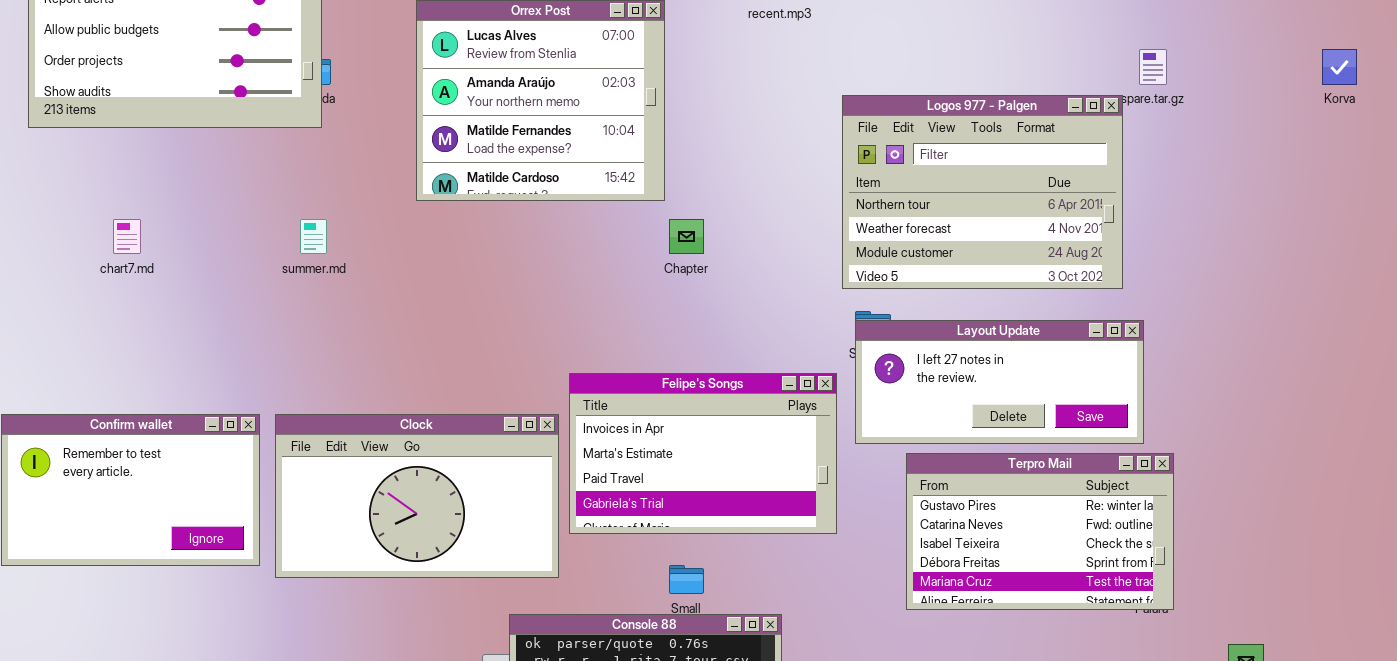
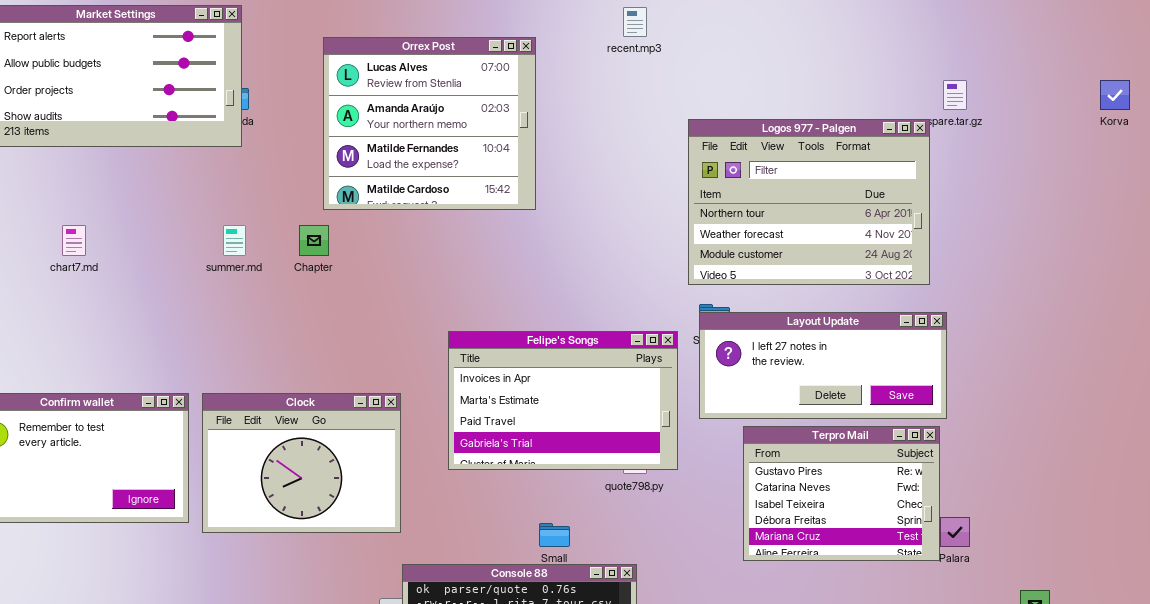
Chapter: [669,219,704,254] -> [299,225,329,256], moved
Felipe's Songs: [569,373,837,534] -> [448,331,678,470], moved
Clock: [275,414,559,578] -> [202,393,401,533], resized
Terpro Mail: [906,453,1174,610] -> [743,426,940,561], resized

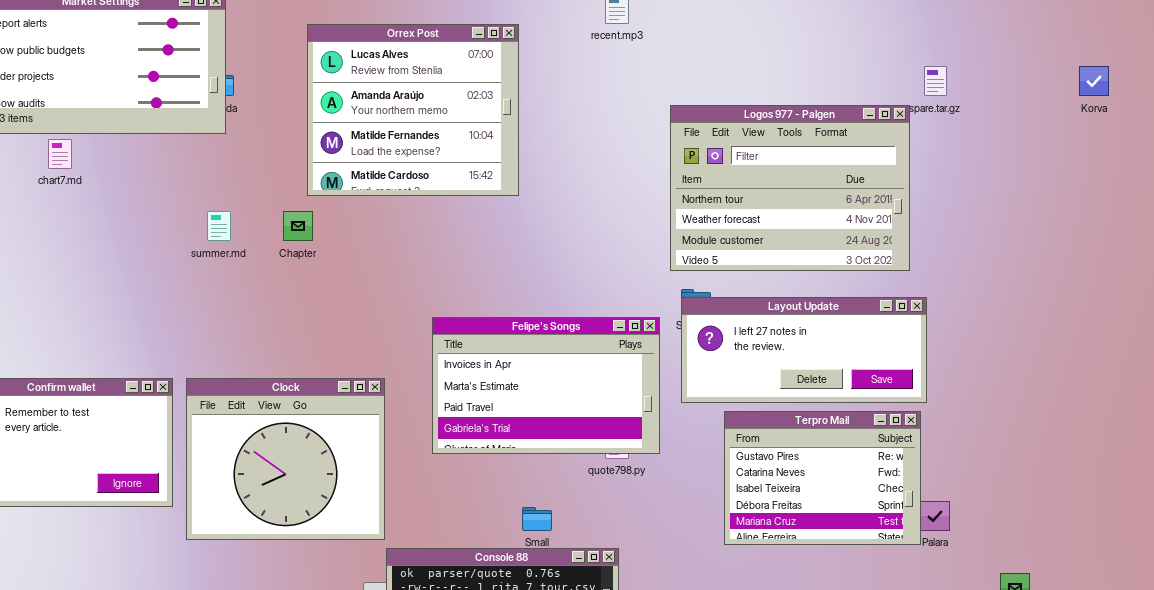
chart7.md: [62,225,86,256] -> [48,139,72,169], moved
Clock: [202,393,401,533] -> [186,378,385,540], resized

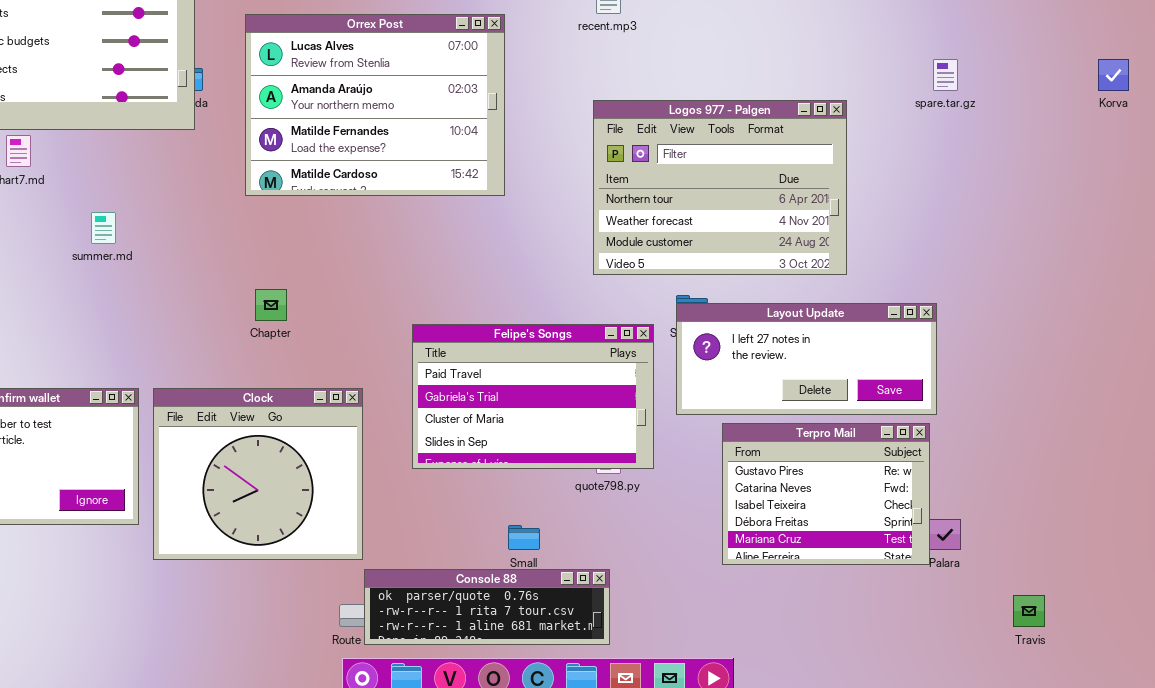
Orrex Post: [307,24,519,196] -> [245,14,505,196], resized
Logos 977 - Palgen: [670,105,910,271] -> [593,100,847,275], moved
summer.md: [207,211,231,241] -> [91,212,116,244], moved
Chapter: [283,211,313,241] -> [255,289,287,321], moved
Felipe's Songs: [432,317,660,454] -> [412,324,654,469], scrolled down 2 rows

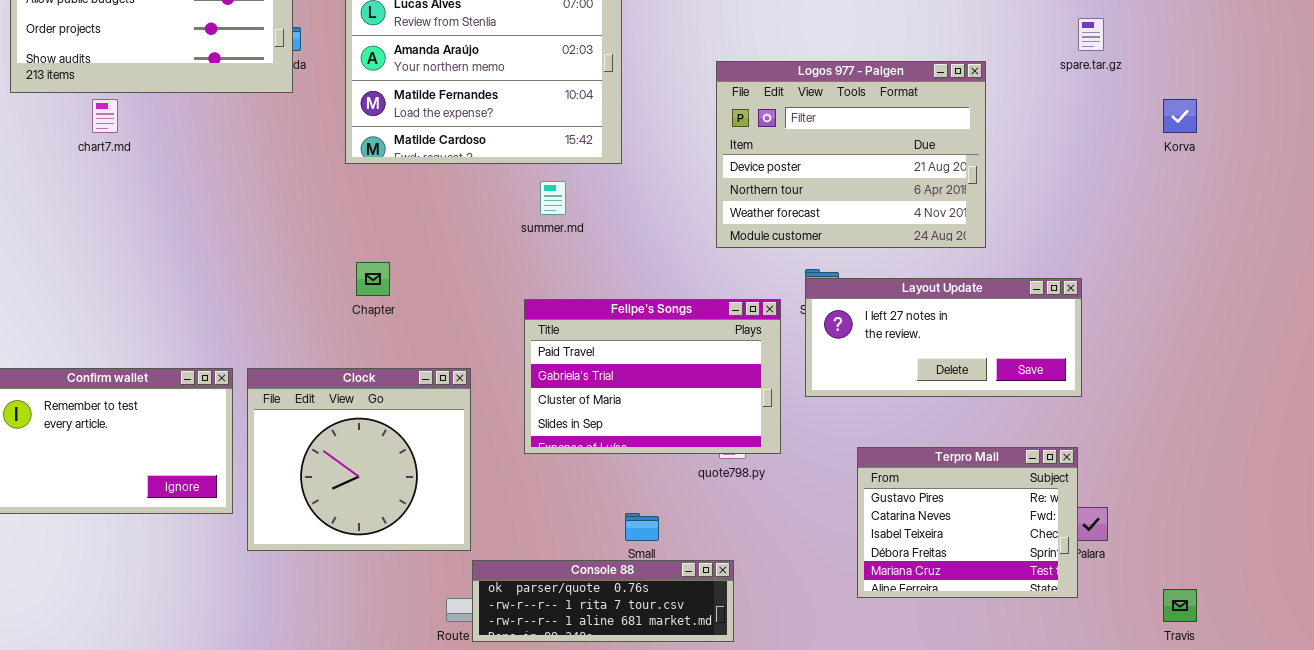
Korva: [1098,59,1129,91] -> [1163,99,1197,133], moved
Logos 977 - Palgen: [593,100,847,275] -> [716,61,986,248], scrolled up 1 row
summer.md: [91,212,116,244] -> [540,181,566,215], moved
Terpro Mail: [722,423,930,565] -> [857,447,1078,598], moved

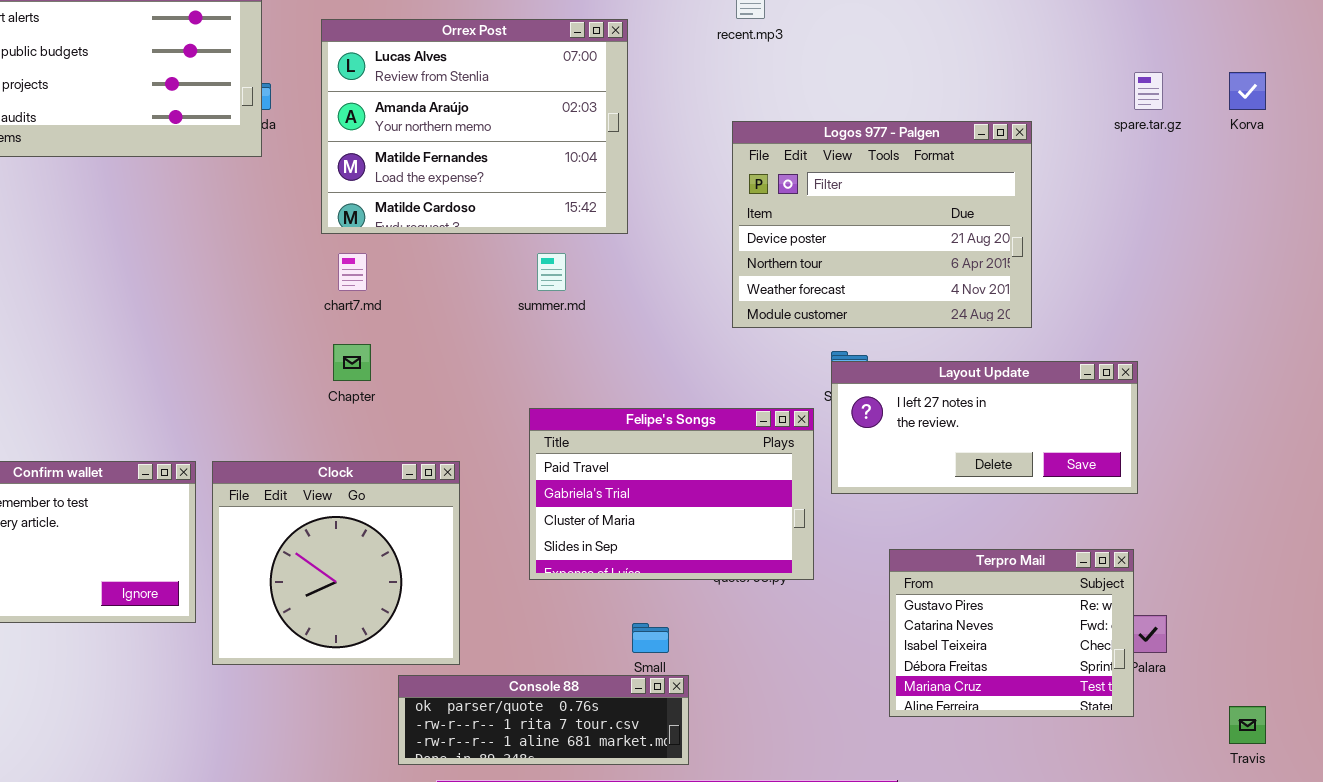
chart7.md: [92,99,118,133] -> [338,253,367,291], moved
Korva: [1163,99,1197,133] -> [1229,72,1266,110], moved
Felipe's Songs: [524,299,781,454] -> [529,408,814,580], moved
Console 88: [472,560,734,642] -> [398,675,689,765], moved

